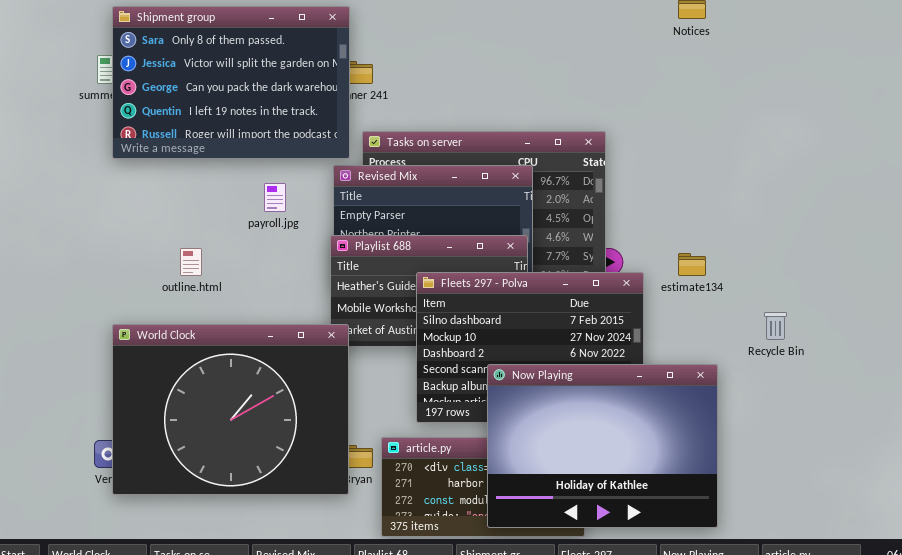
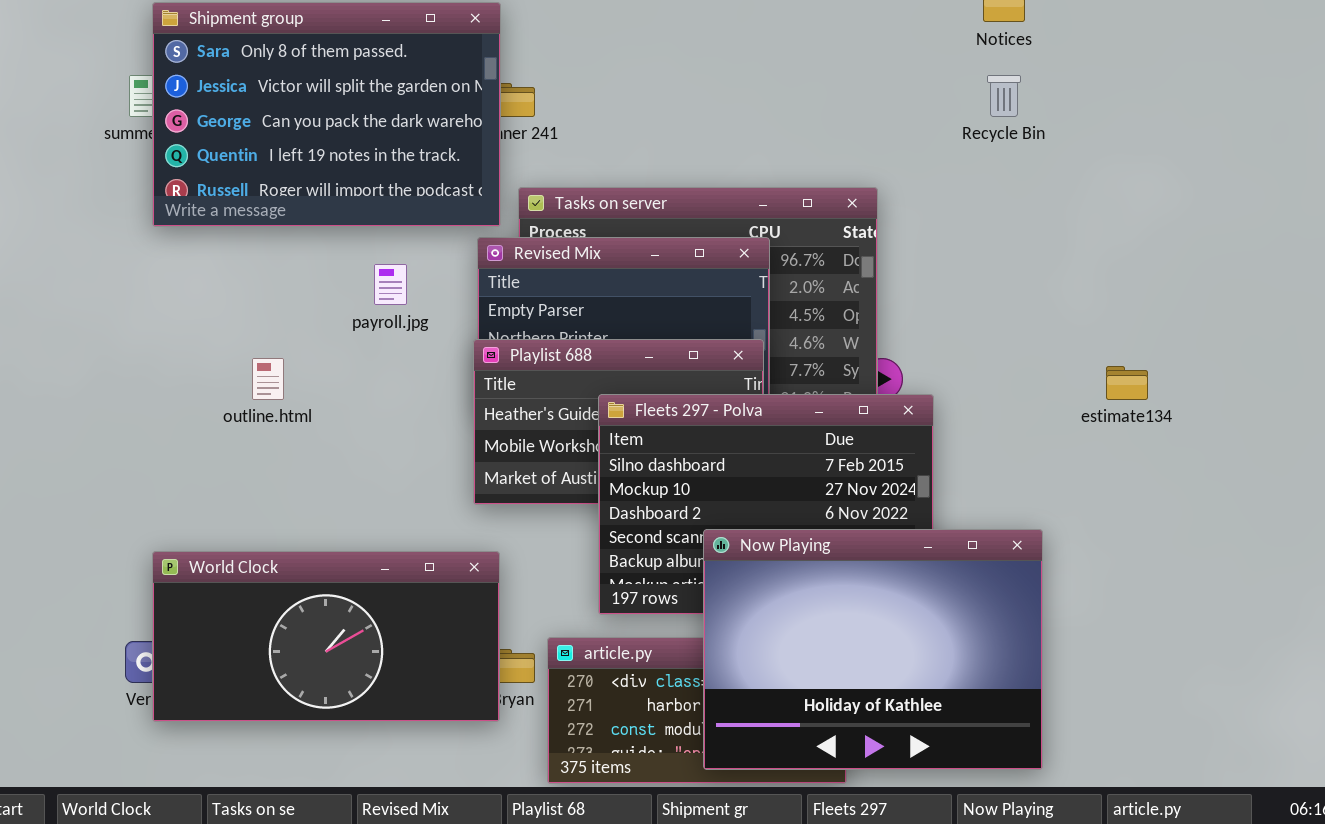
estimate134: [678,253,706,276] -> [1106,366,1148,400], moved
Recycle Bin: [764,312,787,340] -> [987,75,1021,117], moved
World Clock: [112,324,349,495] -> [152,551,500,722], resized

